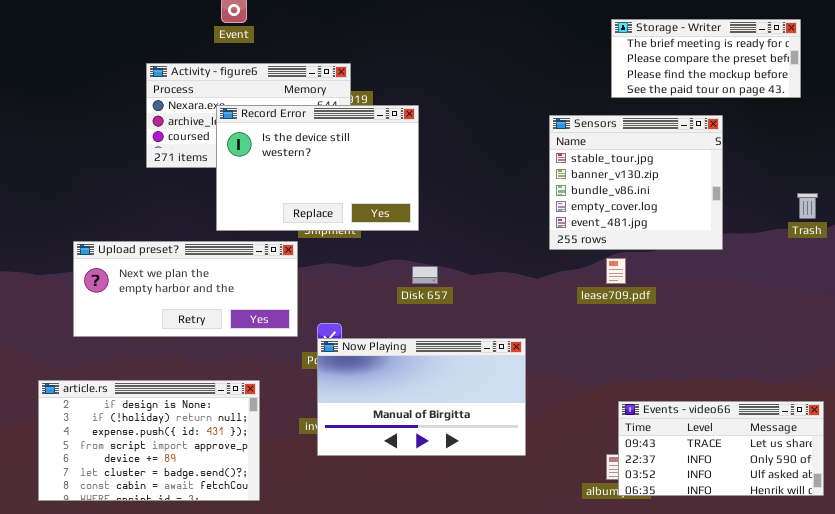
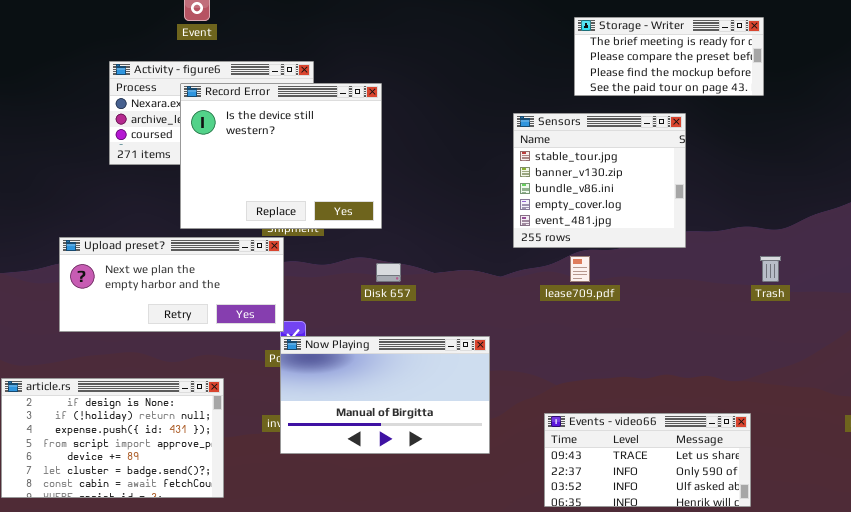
Record Error: [216,105,419,231] -> [180,83,382,229], resized
Trash: [797,193,818,219] -> [760,256,781,282], moved
Upload preset?: [73,241,298,337] -> [59,237,284,332], moved
Events - video66: [618,401,824,496] -> [544,413,751,507], moved

